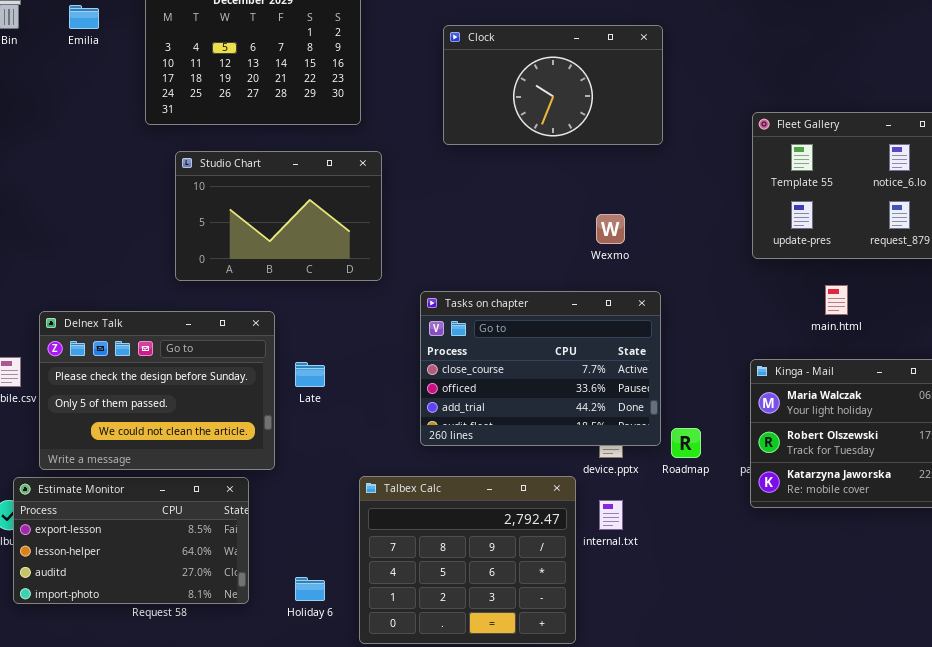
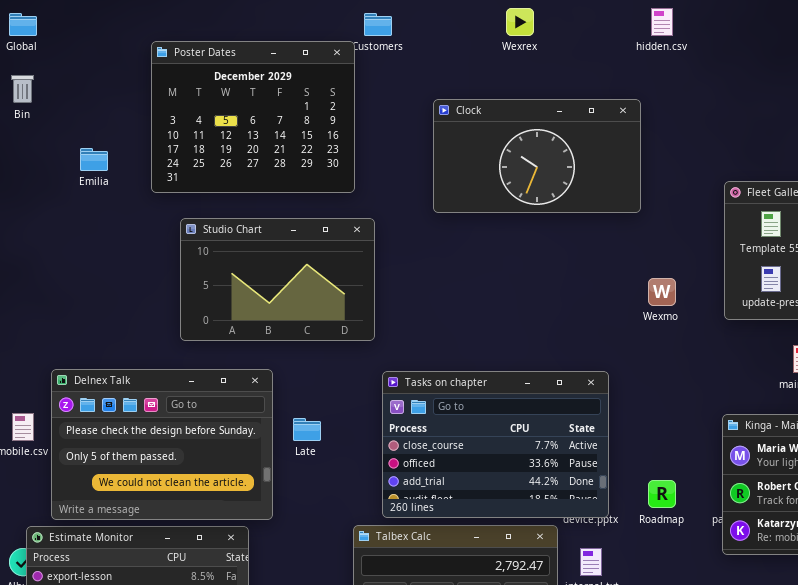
Emilia: [69,5,99,29] -> [80,148,108,171], moved
Wexmo: [596,214,625,244] -> [648,278,676,306], moved
Tasks on chapter: [420,291,661,446] -> [382,371,609,518], moved

